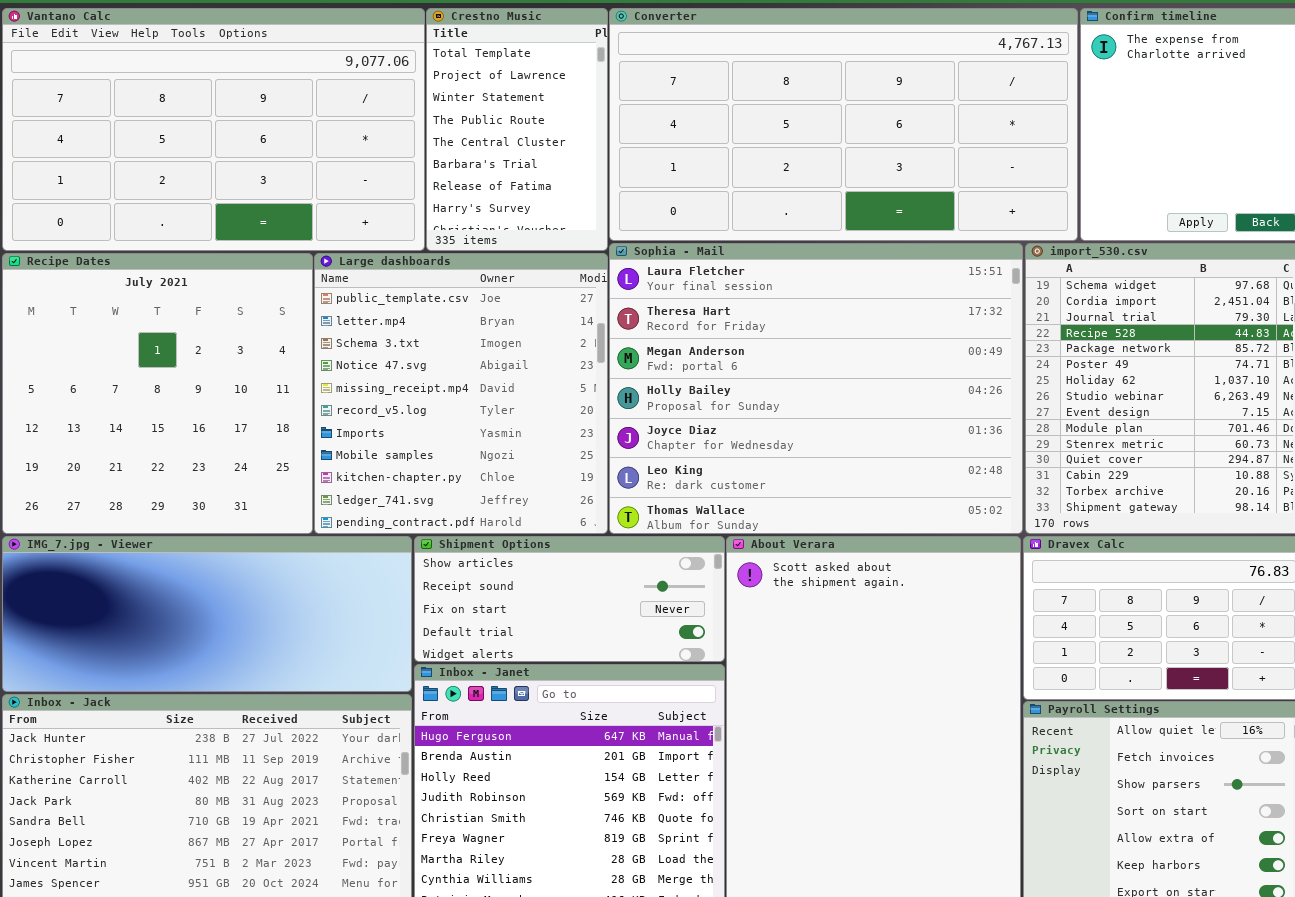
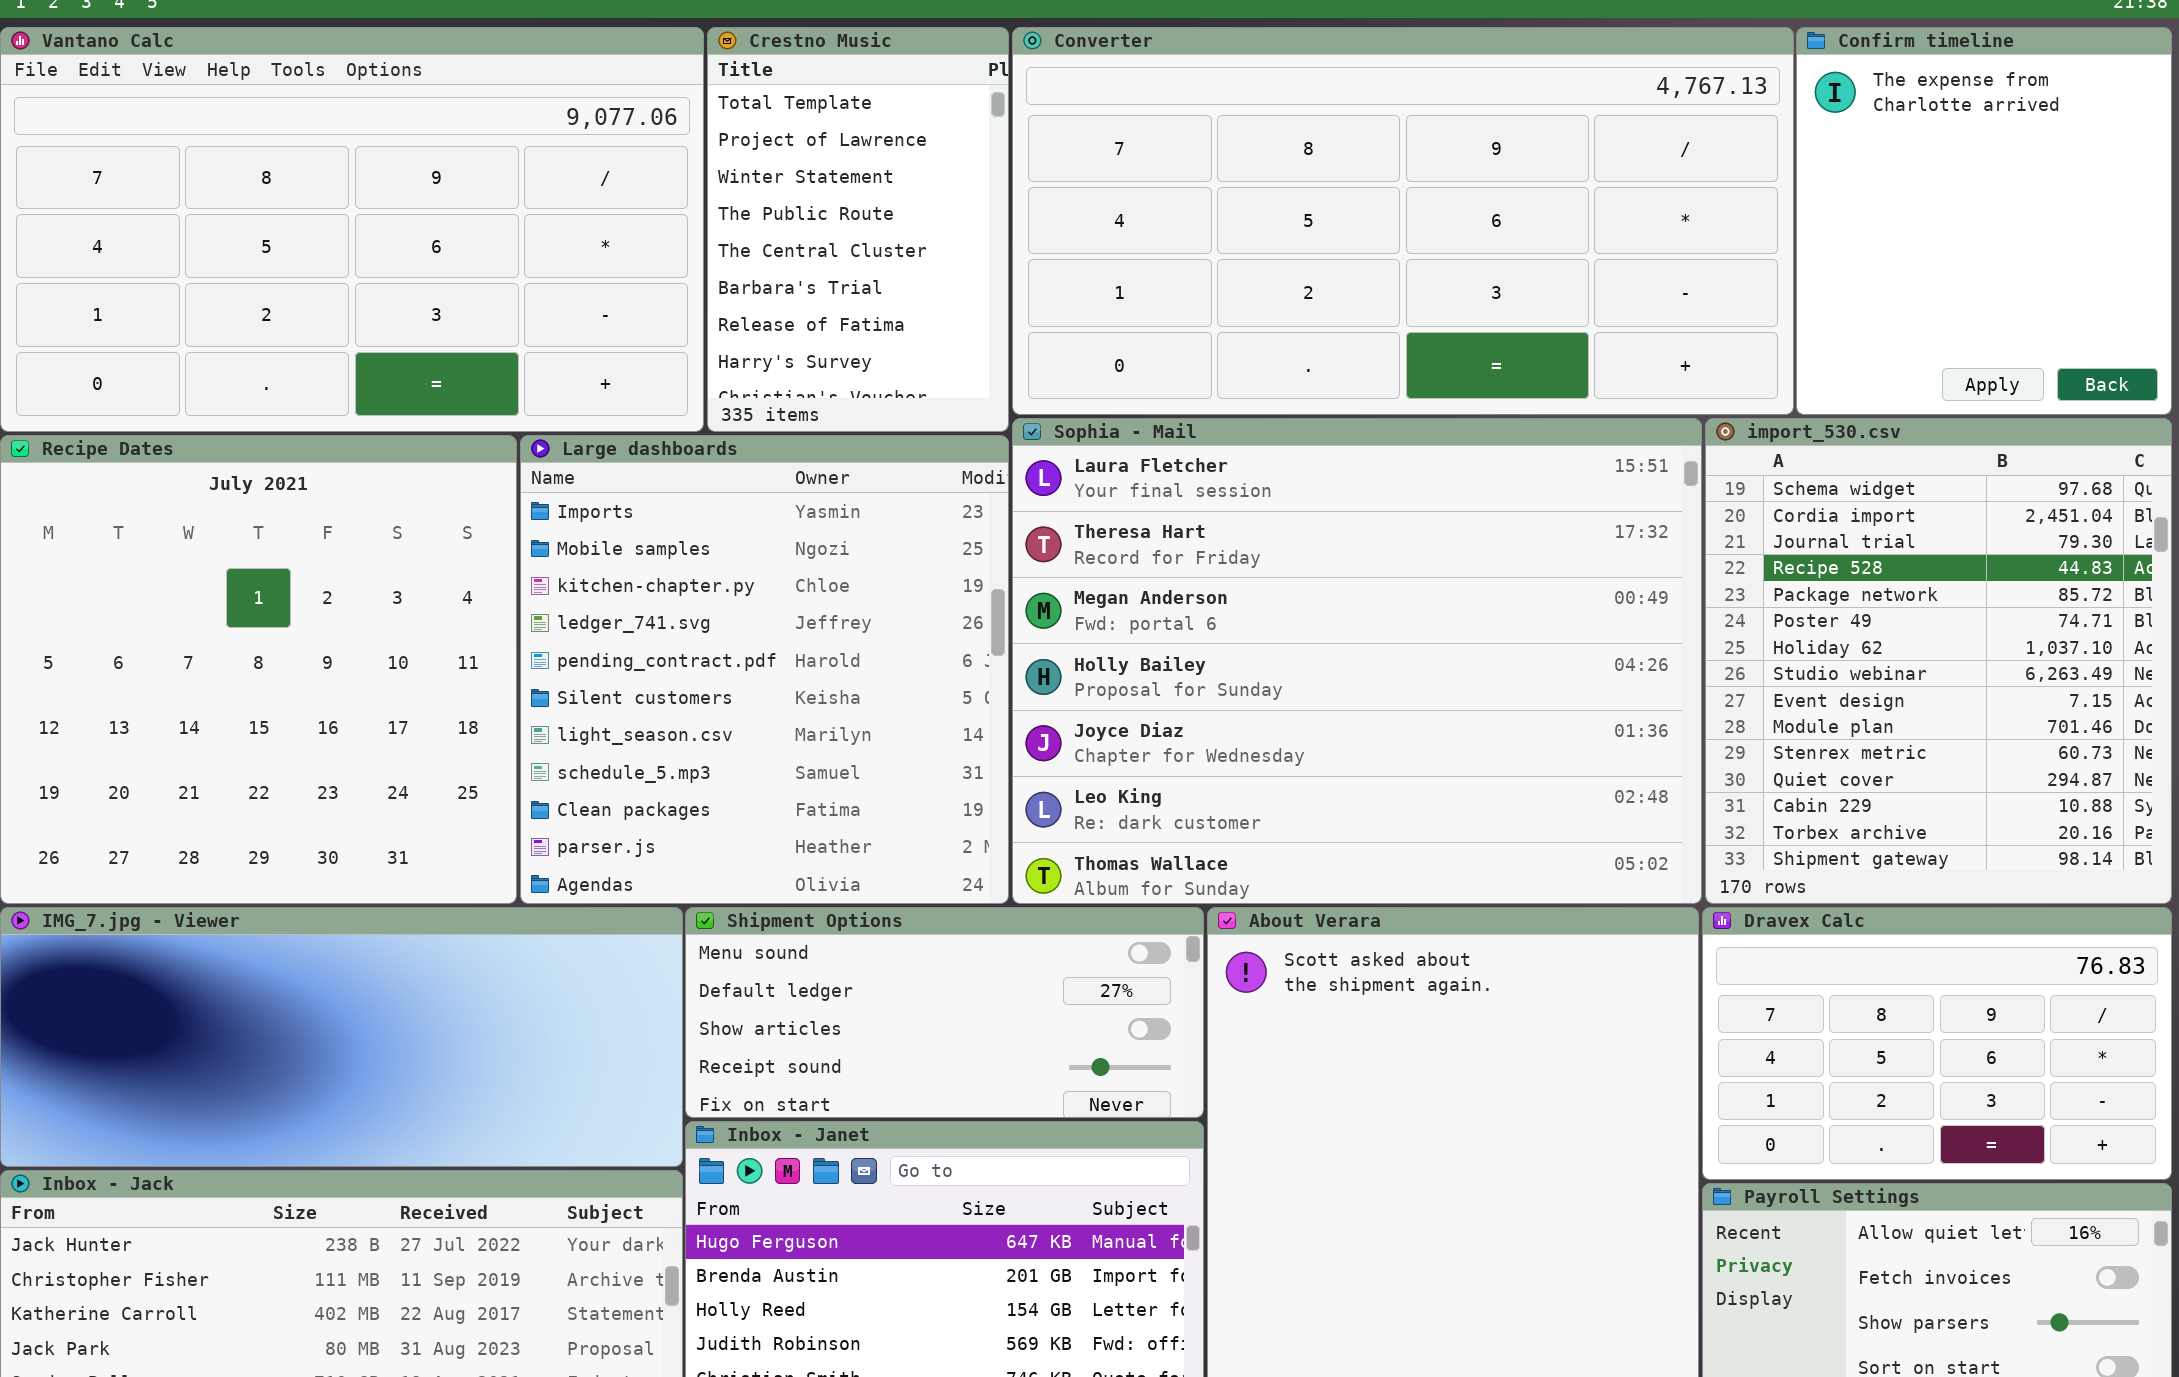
Large dashboards: [314,253,608,534] -> [520,435,1009,904], scrolled down 6 rows
Shipment Options: [414,536,725,662] -> [685,907,1204,1118], scrolled up 2 rows

